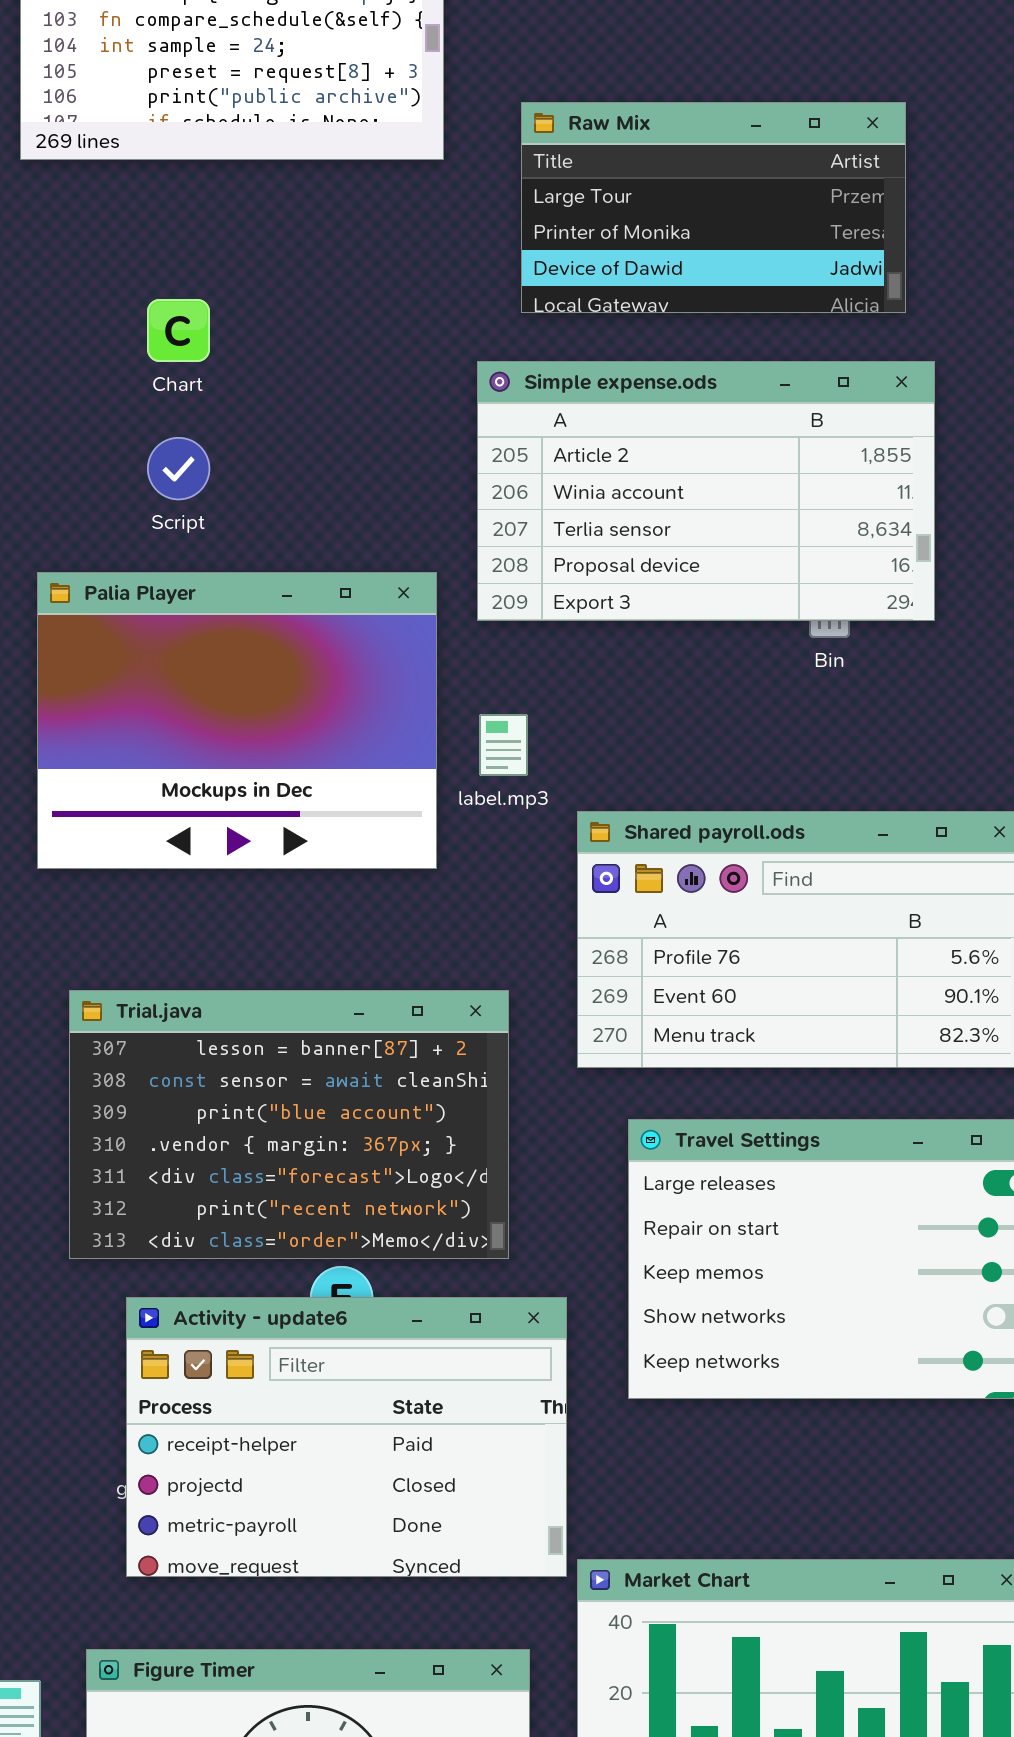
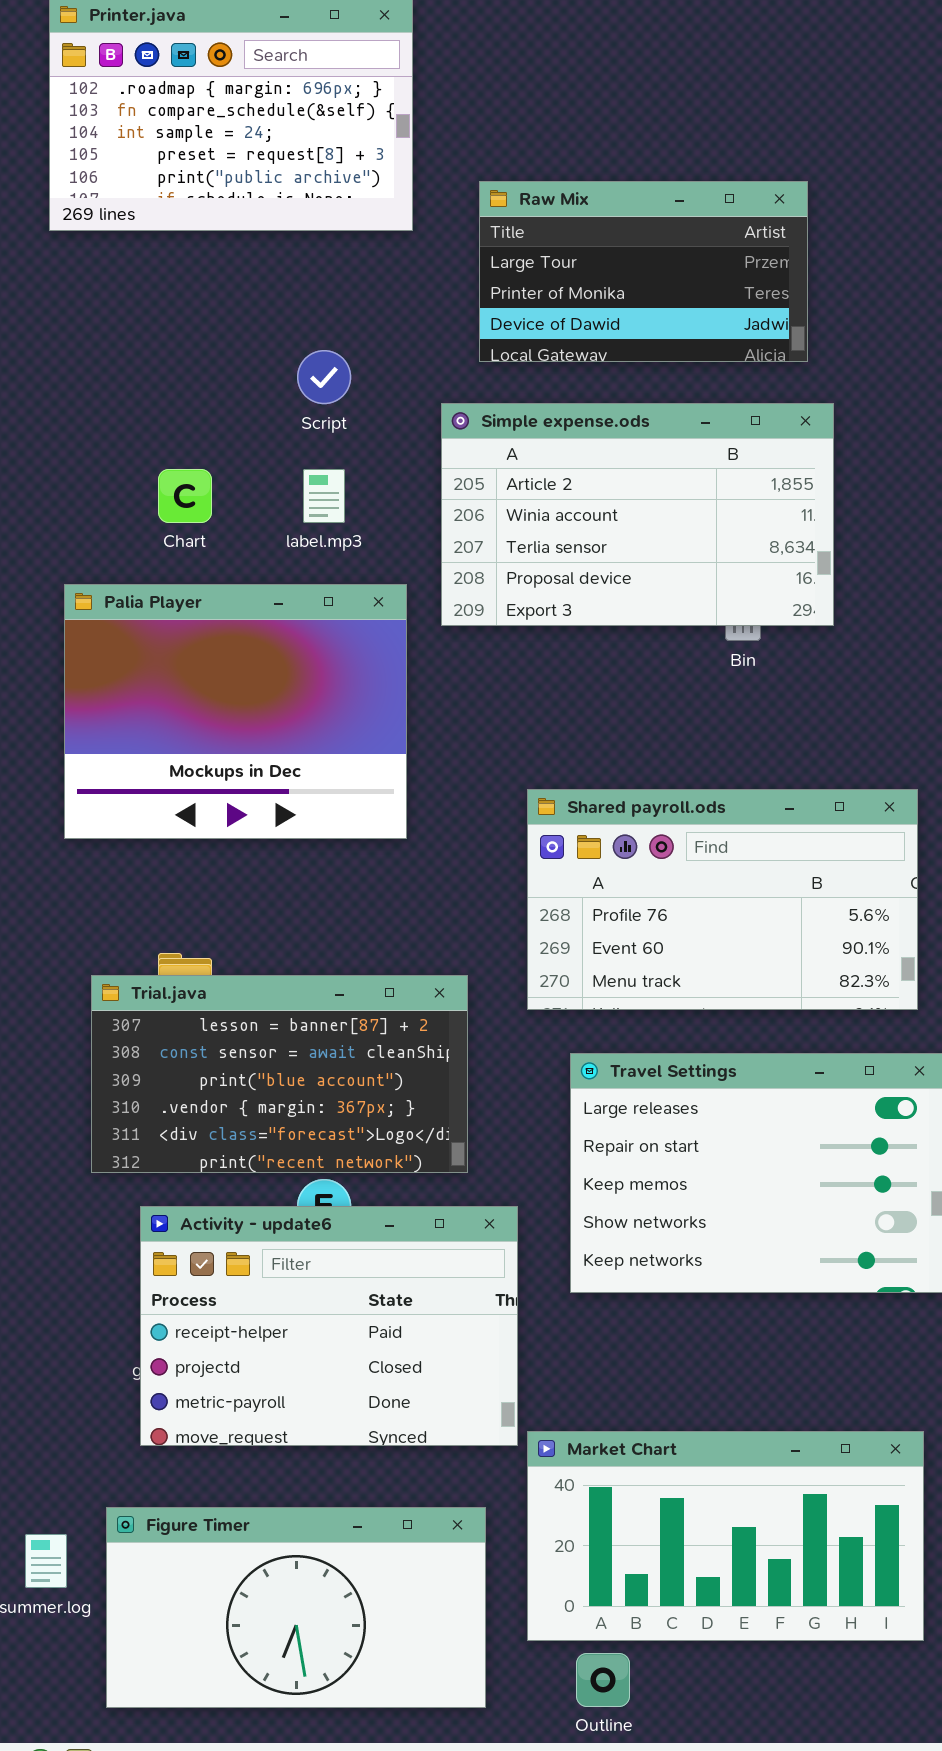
Chart: [147,299,210,362] -> [158,469,212,523], moved
Script: [147,437,210,500] -> [297,350,351,404], moved
label.mp3: [479,714,528,776] -> [303,469,345,523], moved
Trial.java: [69,990,509,1259] -> [91,975,468,1173], resized

